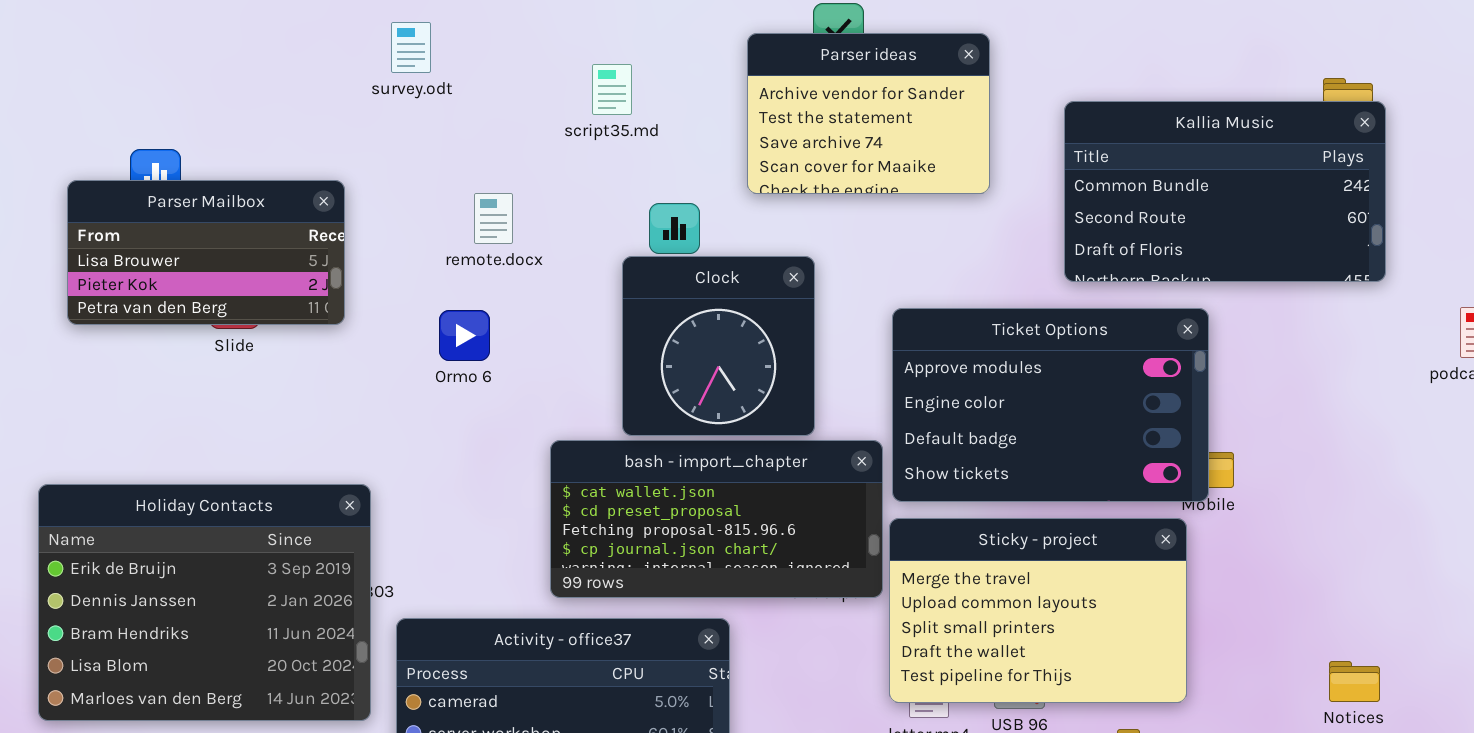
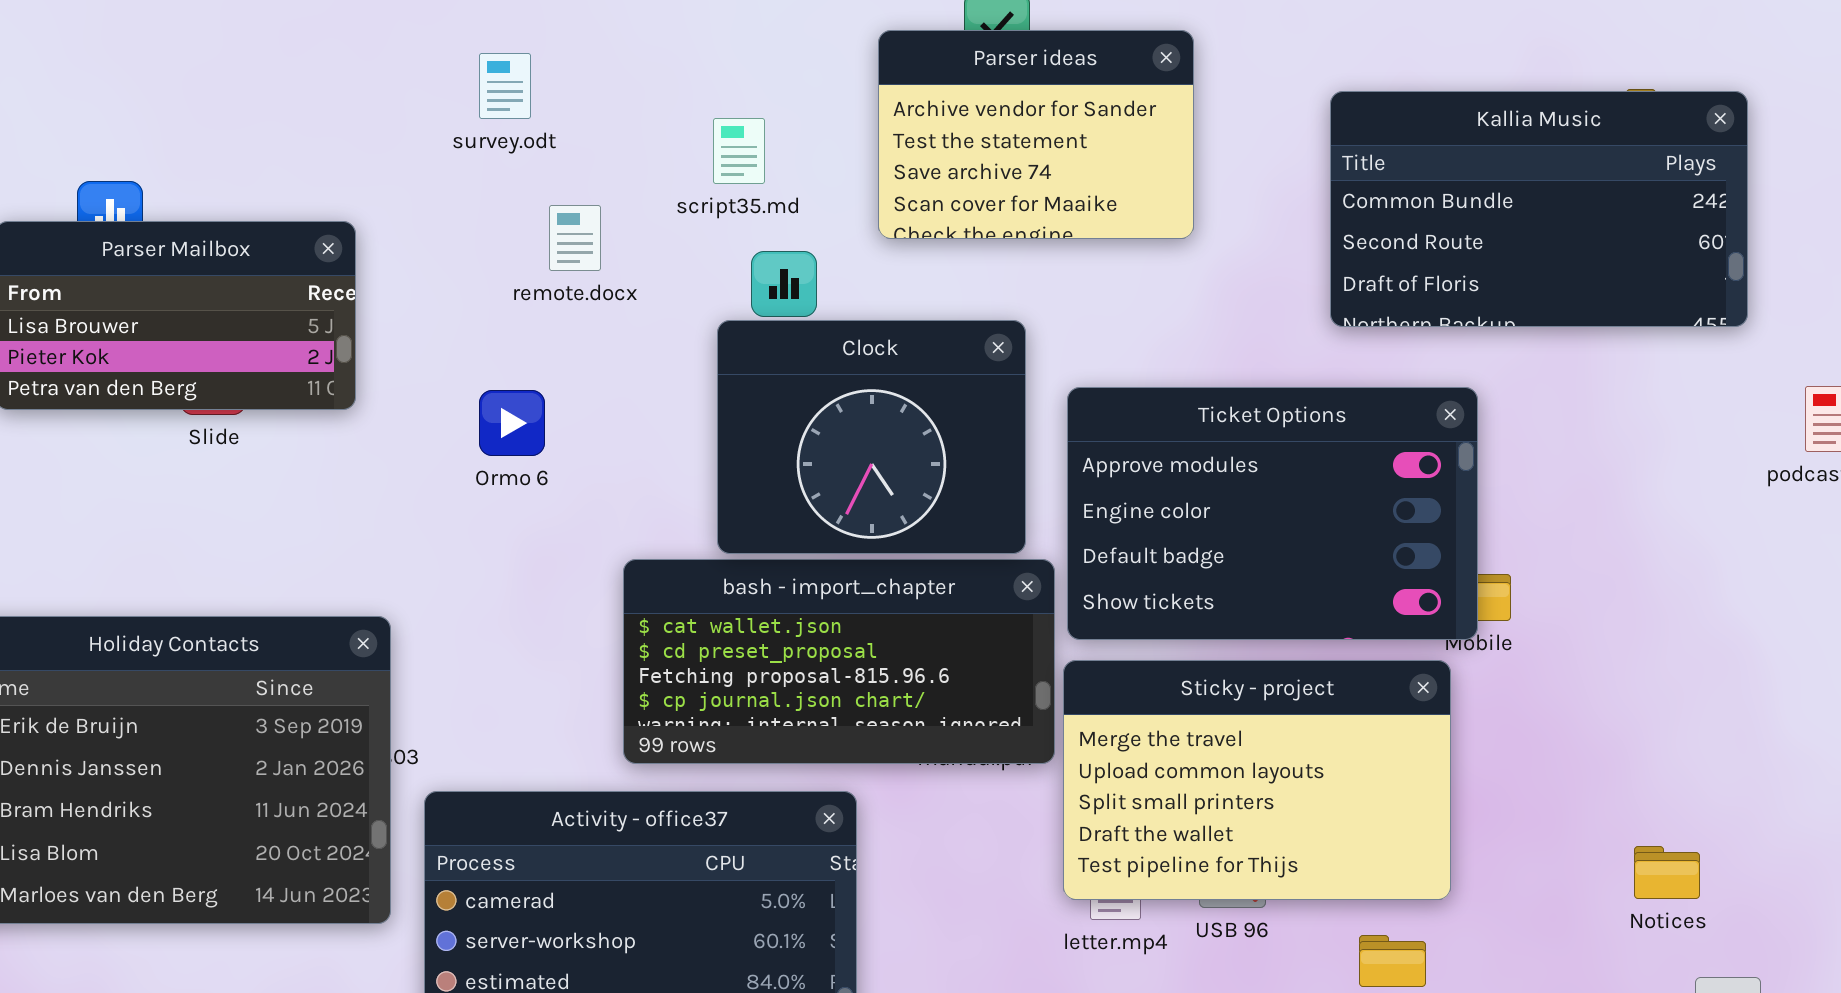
survey.odt: [391,22,431,73] -> [479,53,531,119], moved
script35.md: [592,64,632,115] -> [713,118,765,184], moved
Kallia Music: [1064,101,1386,282] -> [1330,91,1748,327], moved
remote.docx: [474,193,513,244] -> [549,205,601,271], moved
Clock: [622,256,815,436] -> [717,320,1026,554], resized

